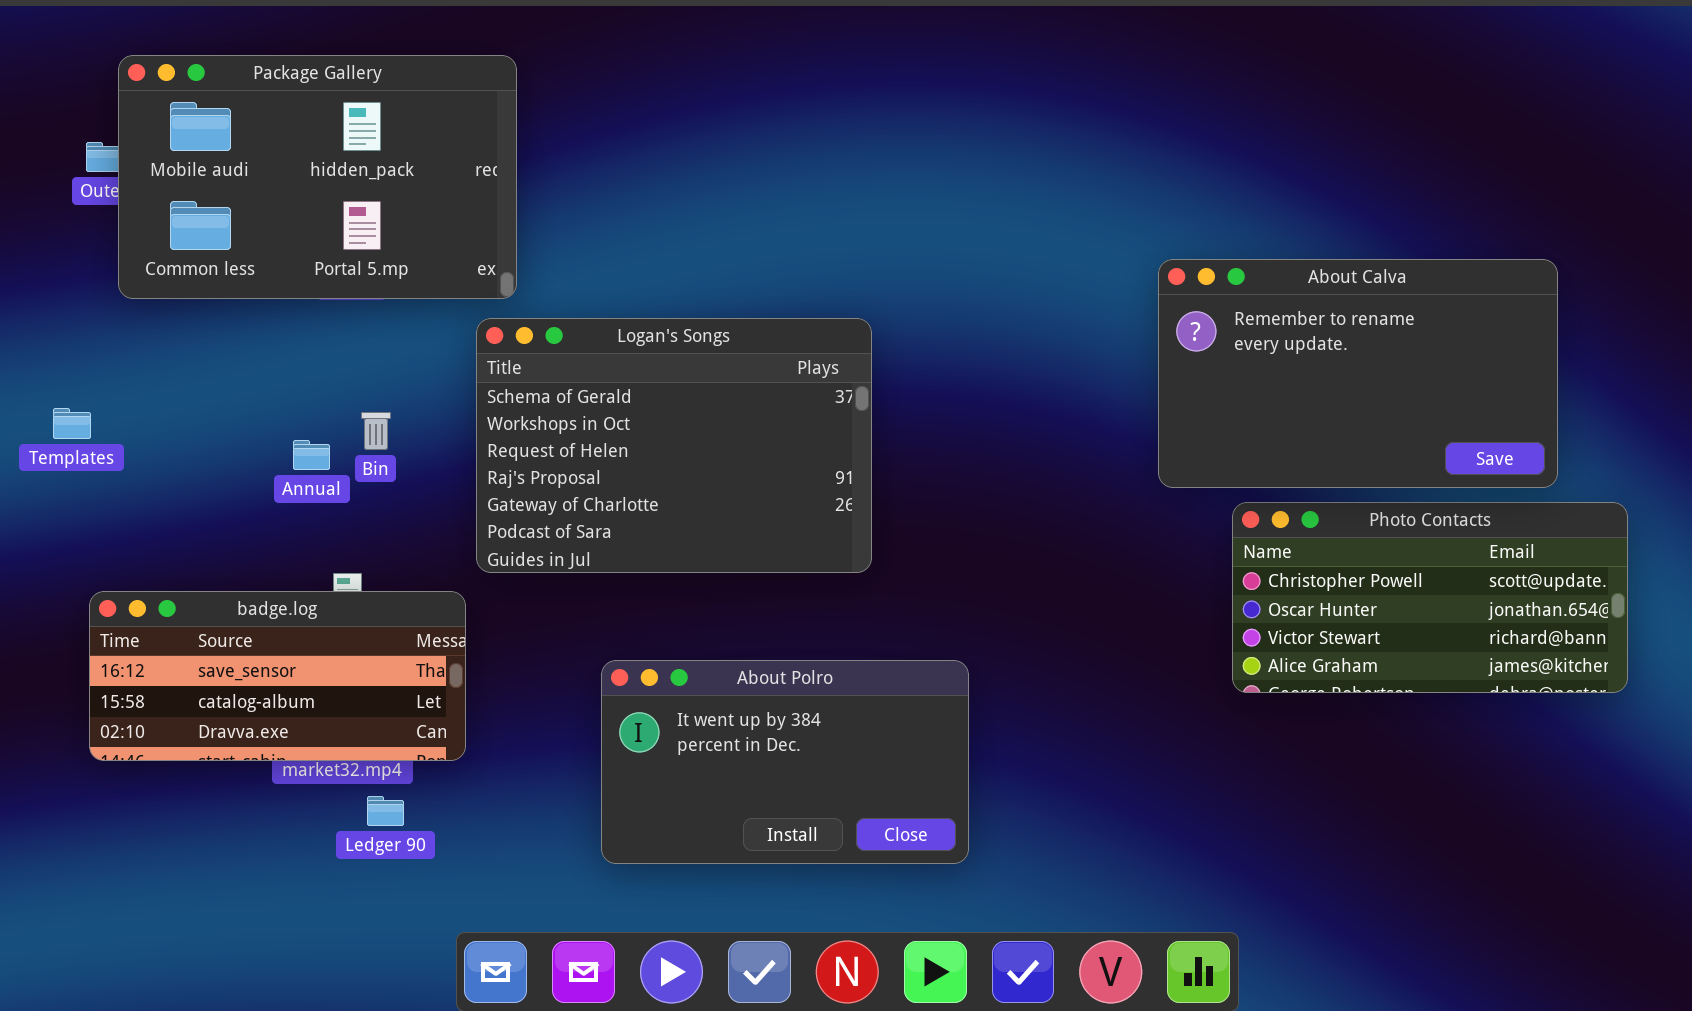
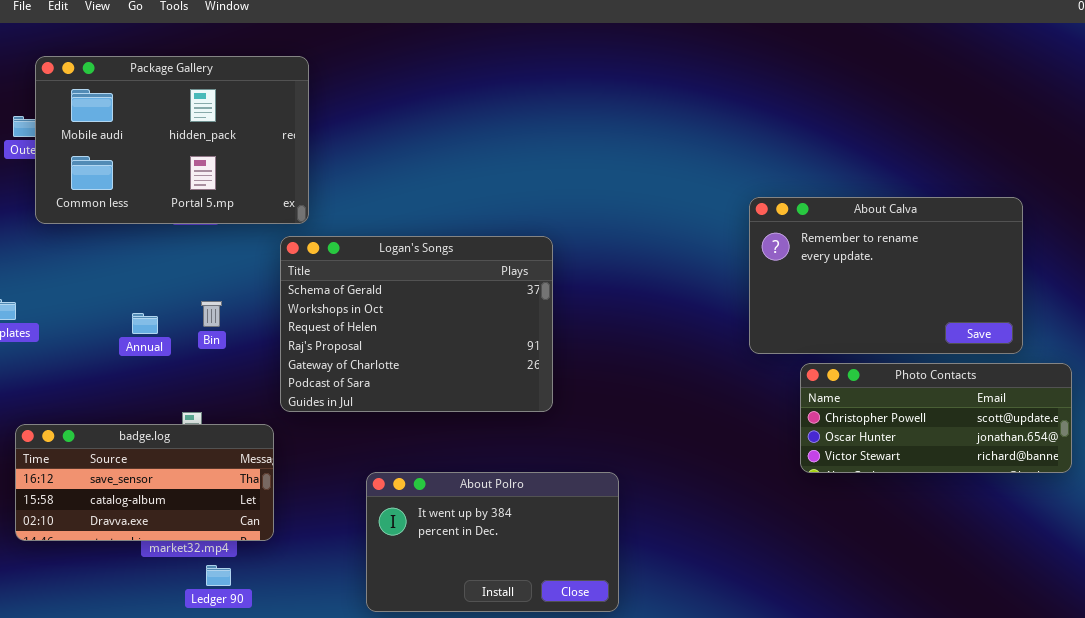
Annual: [293,440,330,470] -> [132,313,158,334], moved
Photo Contacts: [1232,502,1628,693] -> [800,363,1072,473], resized

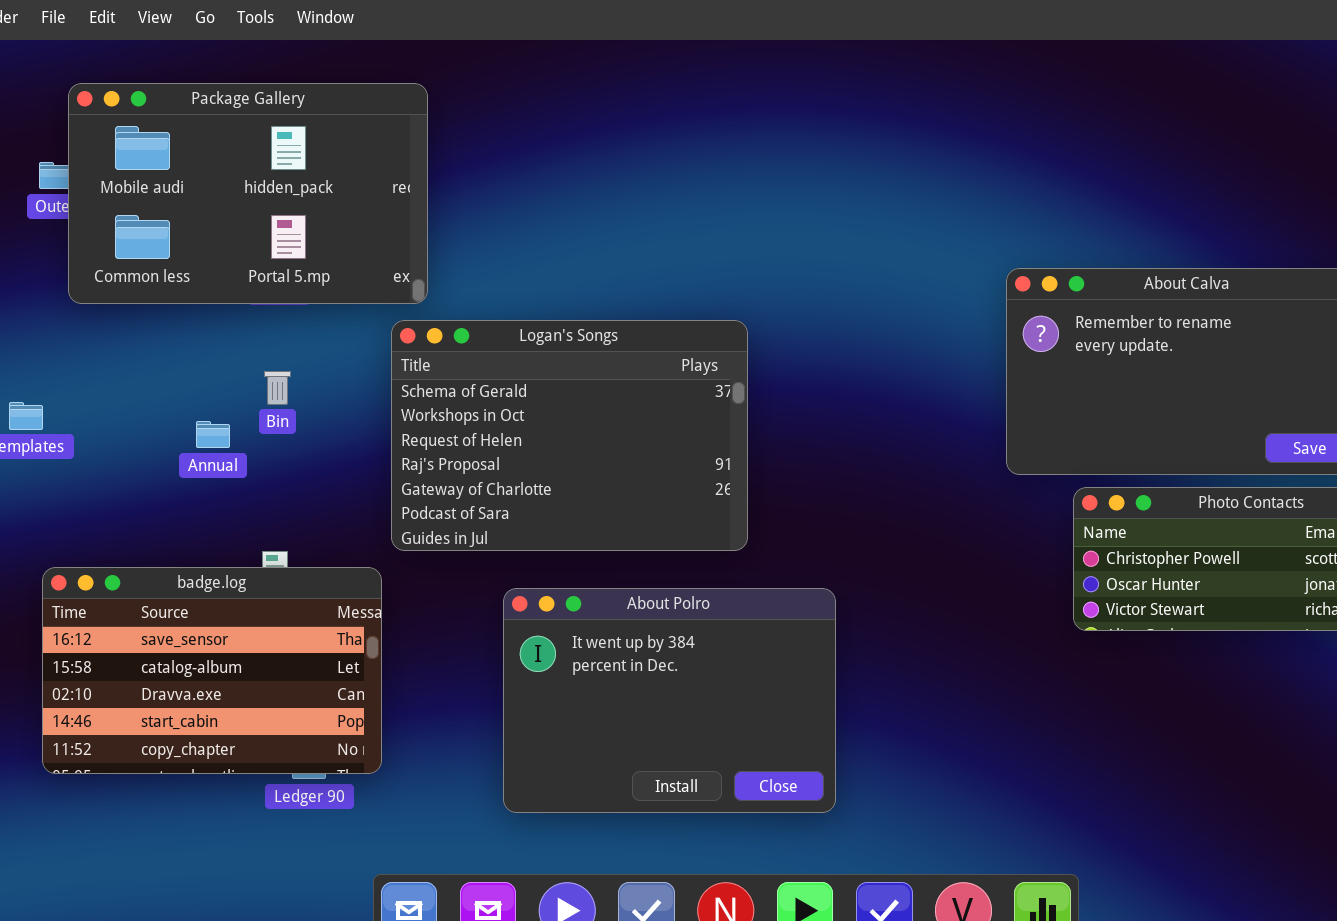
Bin: [201,301,222,327] -> [264,371,291,405], moved
badge.log: [15,424,274,541] -> [42,567,382,774], resized
About Polro: [366,472,619,612] -> [503,588,836,813], resized

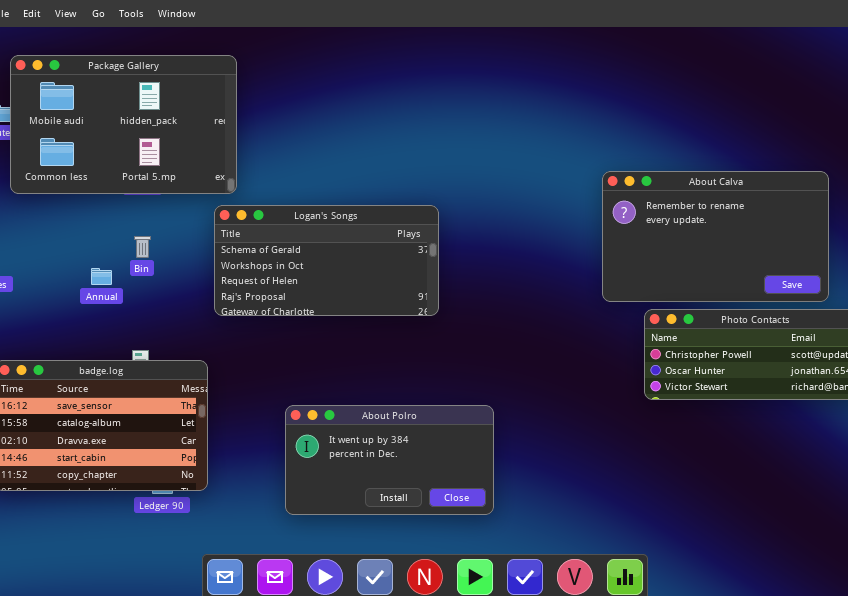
Logan's Songs: [391,320,748,551] -> [214,205,439,316], resized
About Polro: [503,588,836,813] -> [285,405,494,515], resized

